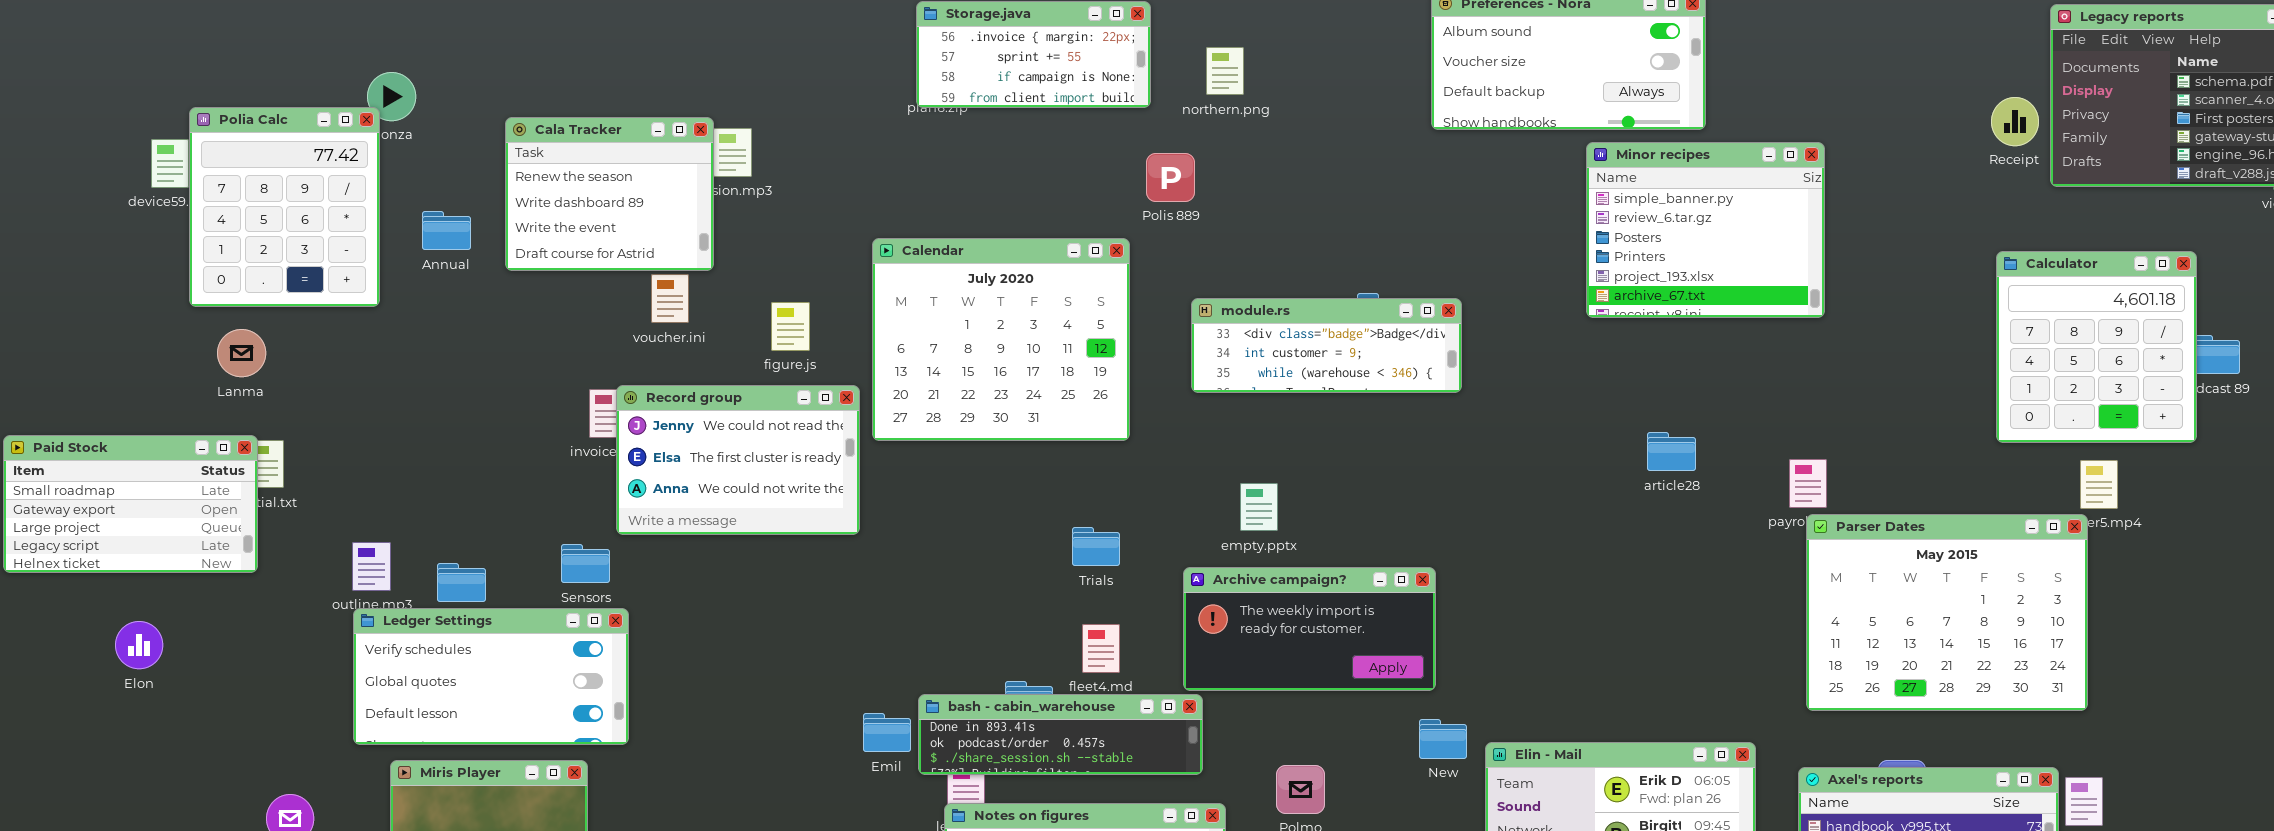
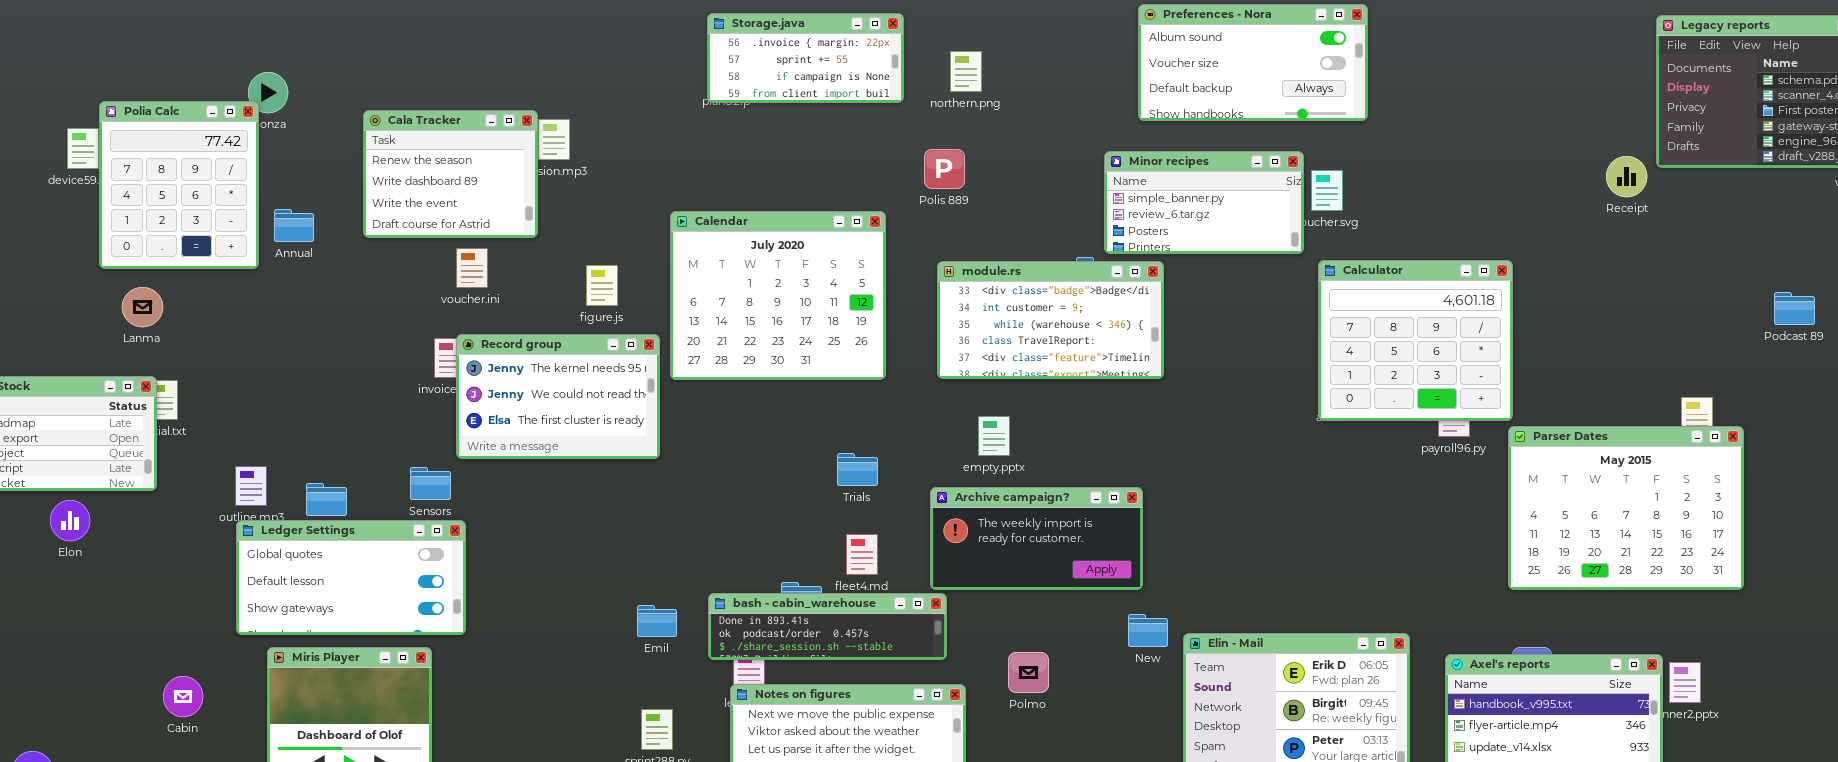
Receipt: [1991,97,2039,146] -> [1606,156,1647,197], moved
Minor recipes: [1586,142,1825,318] -> [1104,151,1304,254], moved, resized
Polis 889: [1146,153,1195,202] -> [924,149,965,189], moved
Annual: [422,211,471,250] -> [274,209,314,242], moved
Calculator: [1996,251,2197,443] -> [1318,260,1513,421], moved, resized
voucher.ini: [651,274,689,323] -> [456,248,488,288], moved
module.rs: [1191,298,1462,393] -> [937,261,1164,379], resized
Record group: [616,385,860,535] -> [456,334,660,459], scrolled up 1 row
Parser Dates: [1806,514,2088,711] -> [1508,426,1744,590], moved
Ledger Settings: [353,608,629,745] -> [236,520,466,635], scrolled down 1 row
Elon: [115,621,163,669] -> [50,500,90,541], moved
Emil: [863,713,911,752] -> [637,605,677,637], moved

